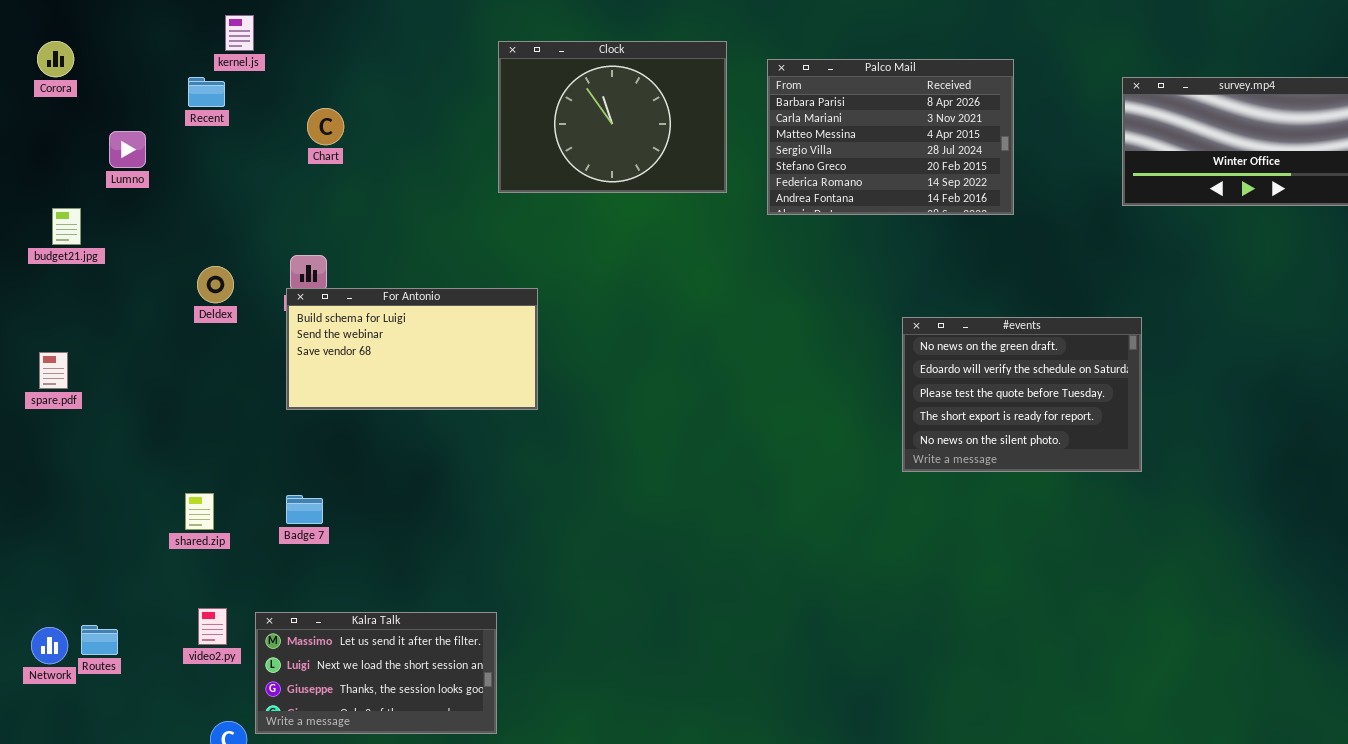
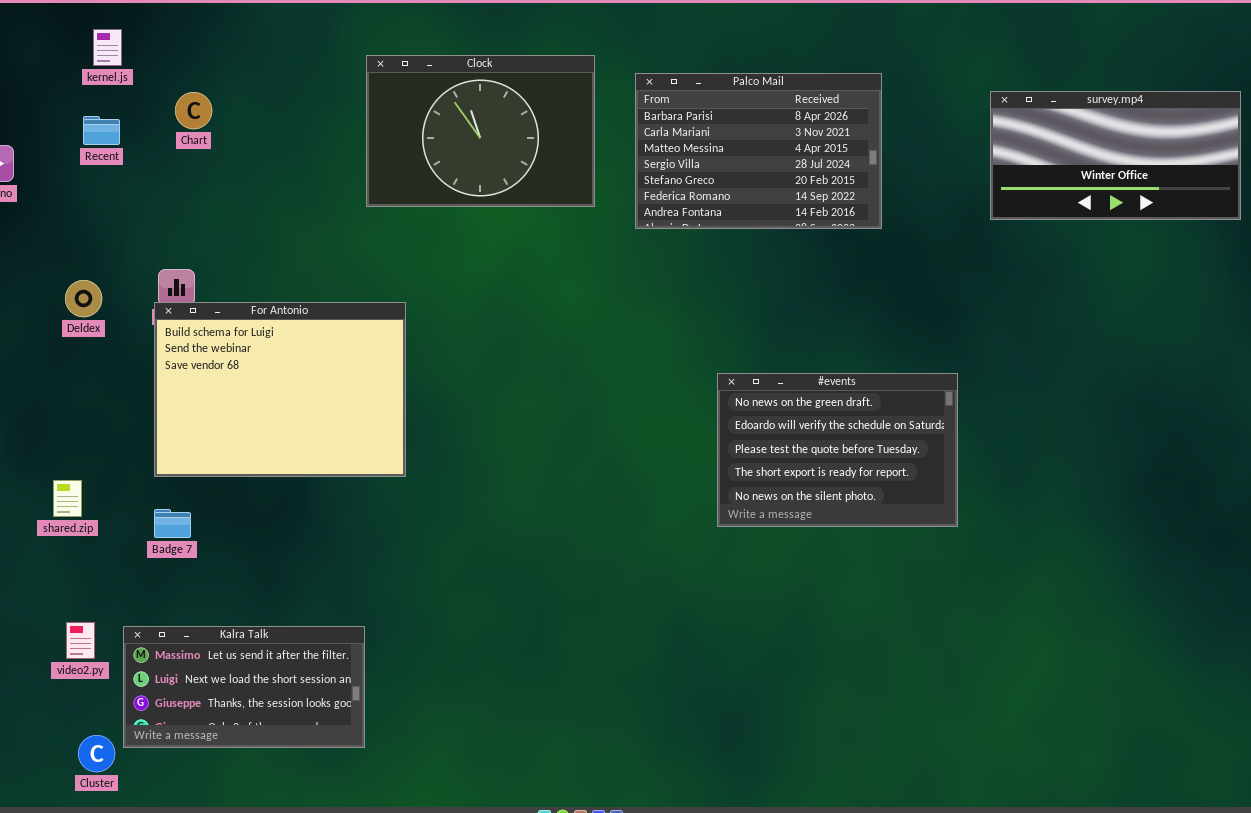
Recent: [188,77,225,107] -> [83,116,120,145], moved
Chart: [307,108,344,145] -> [175,92,212,129], moved
For Antonio: [286,288,538,410] -> [154,302,406,477], resized
#events: [902,317,1142,472] -> [717,373,958,527], moved
shared.zip: [185,493,214,530] -> [53,480,82,517], moved

